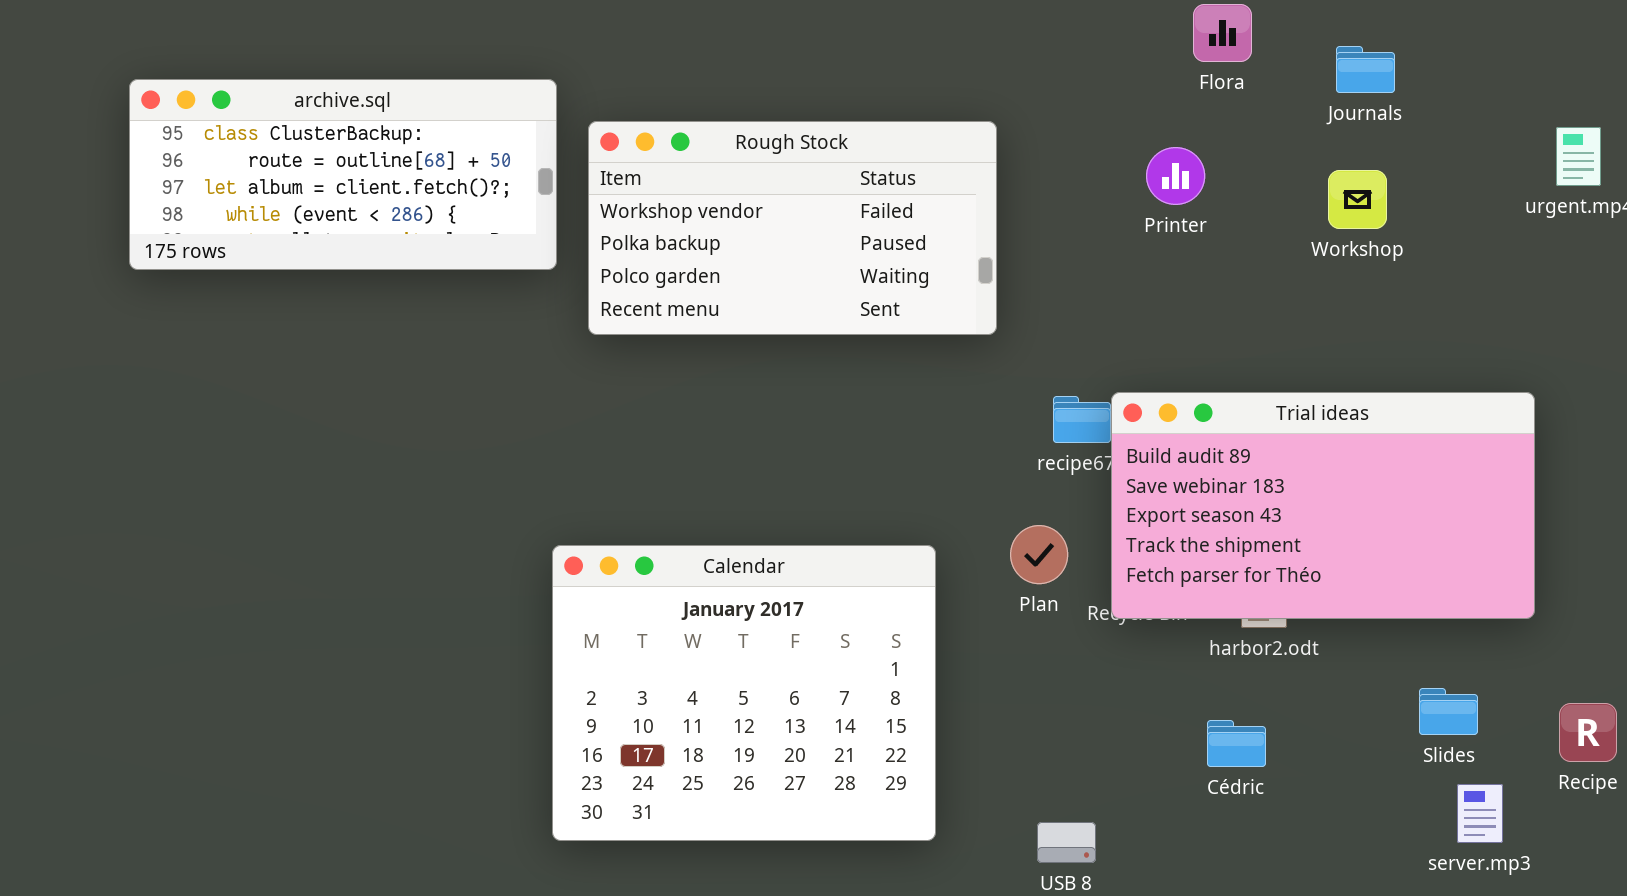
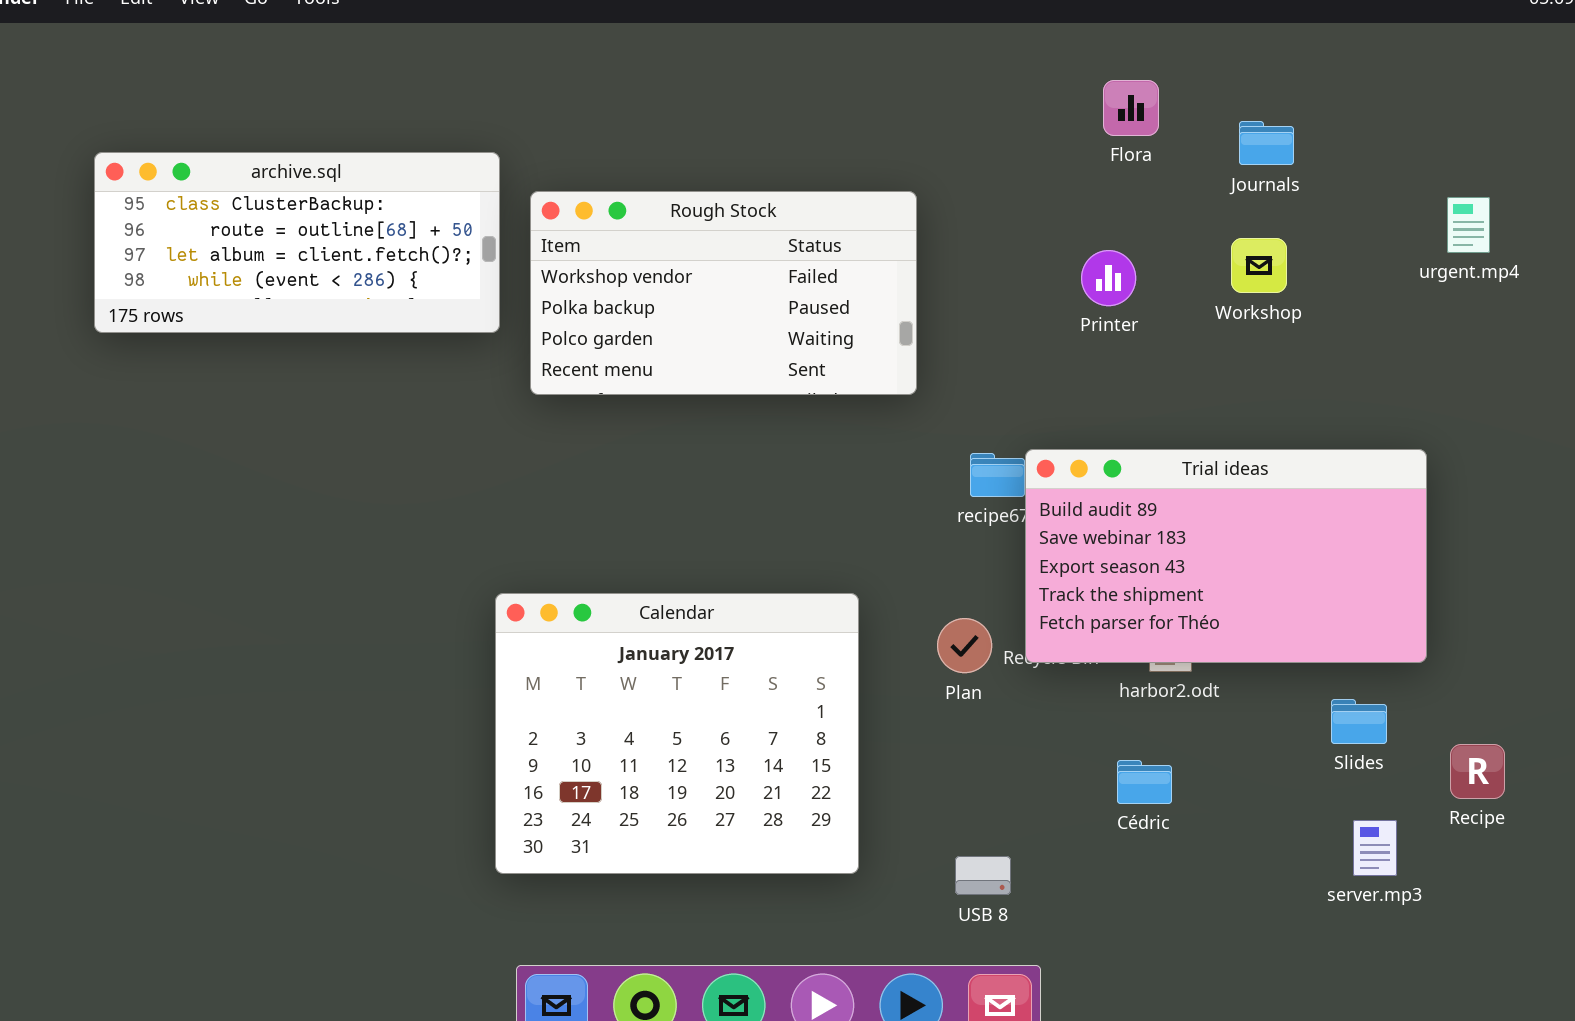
Printer: [1146,147,1205,205] -> [1081,250,1136,306], moved
Plan: [1010,525,1068,584] -> [937,618,992,673], moved
Slides: [1419,688,1478,735] -> [1331,699,1387,744], moved

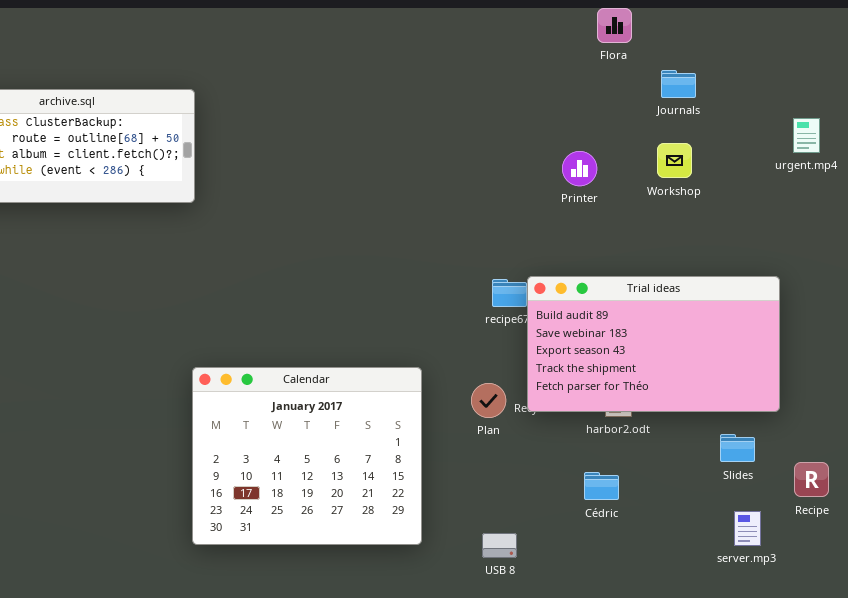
Flora: [1103,80,1159,136] -> [597,8,632,43], moved
Rough Stock: [530,191,917,395] -> none, closed

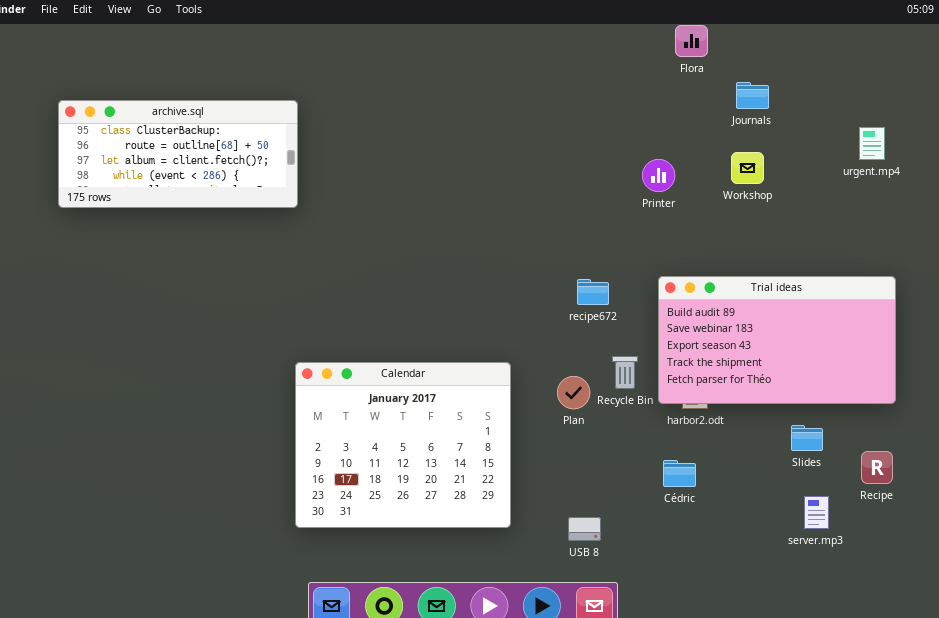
Trial ideas: [527,276,780,412] -> [658,276,896,404], moved

